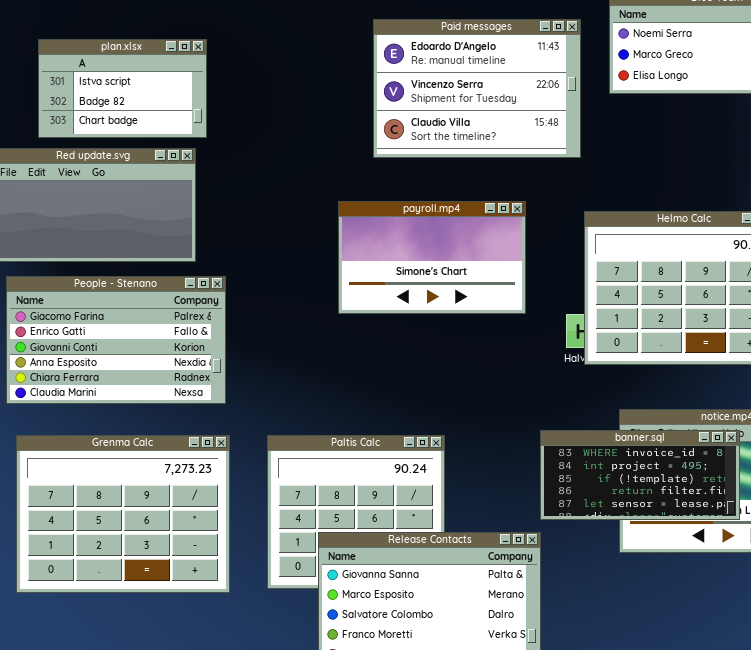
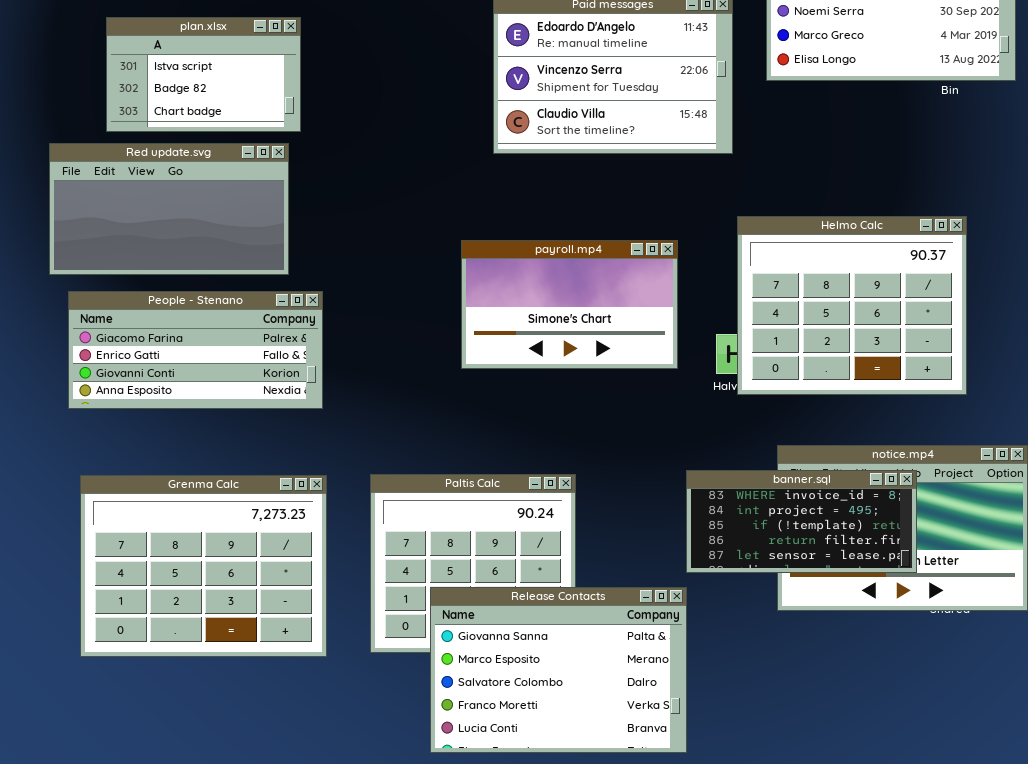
payroll.mp4: [338,201,526,314] -> [461,240,678,369], moved
People - Stenano: [6,276,226,404] -> [68,291,323,409], resized

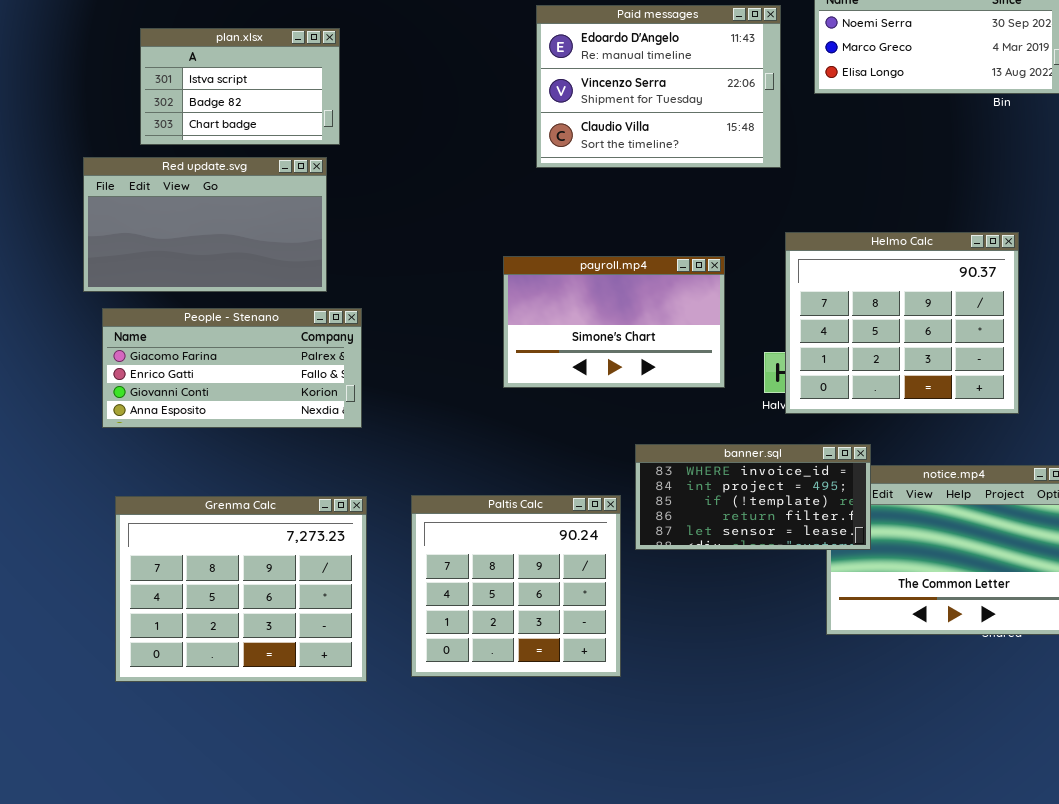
banner.sql: [686,470,917,573] -> [635,444,871,550], moved
Release Contacts: [430,587,687,753] -> none, closed

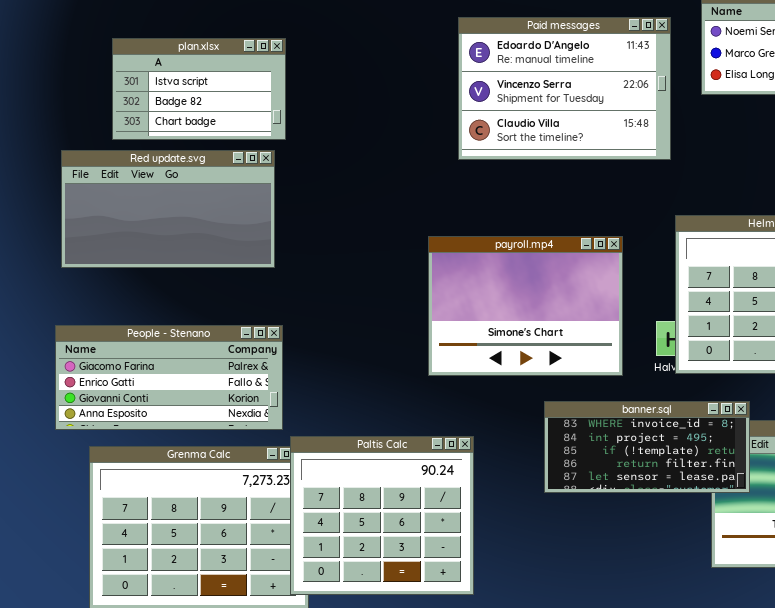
payroll.mp4: [503,256,725,388] -> [428,236,623,376], resized
People - Stenano: [102,308,362,428] -> [55,325,283,430], moved
Paltis Calc: [411,495,621,677] -> [290,436,474,595], moved

